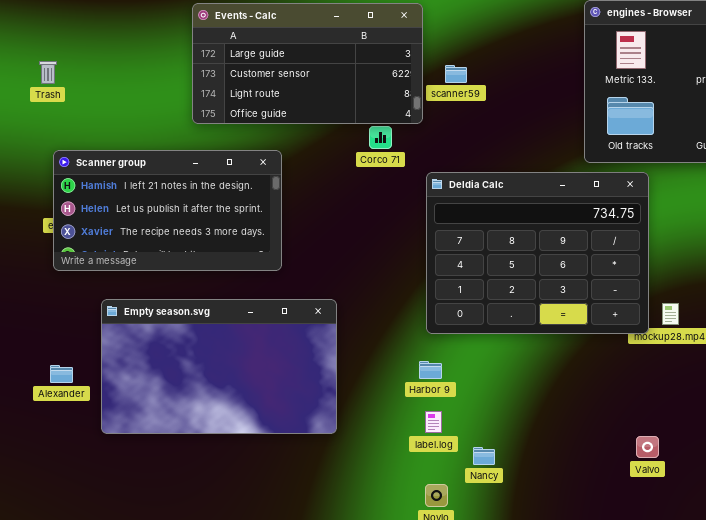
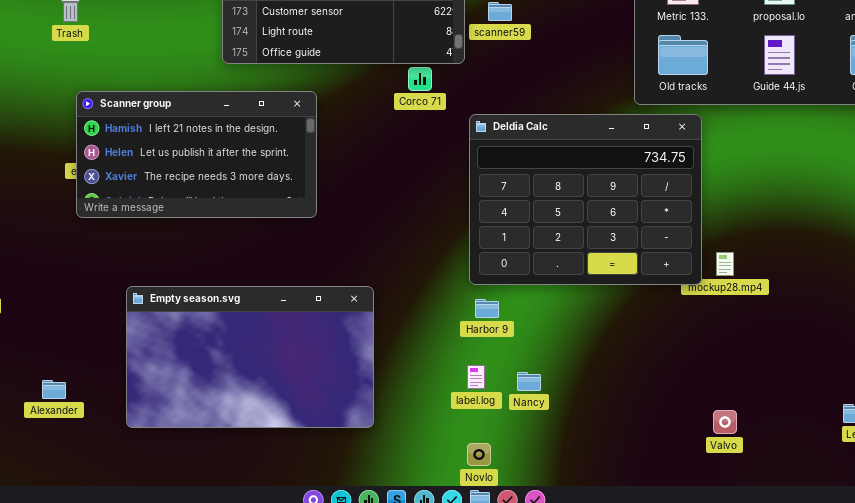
Empty season.svg: [101,299,337,434] -> [126,286,374,428], moved
Harbor 9: [419,361,442,379] -> [475,299,499,318], moved
Alexander: [50,365,73,383] -> [42,380,66,399], moved
Valvo: [636,436,659,458] -> [713,410,737,434], moved
Nancy: [473,447,495,465] -> [517,372,541,391], moved

